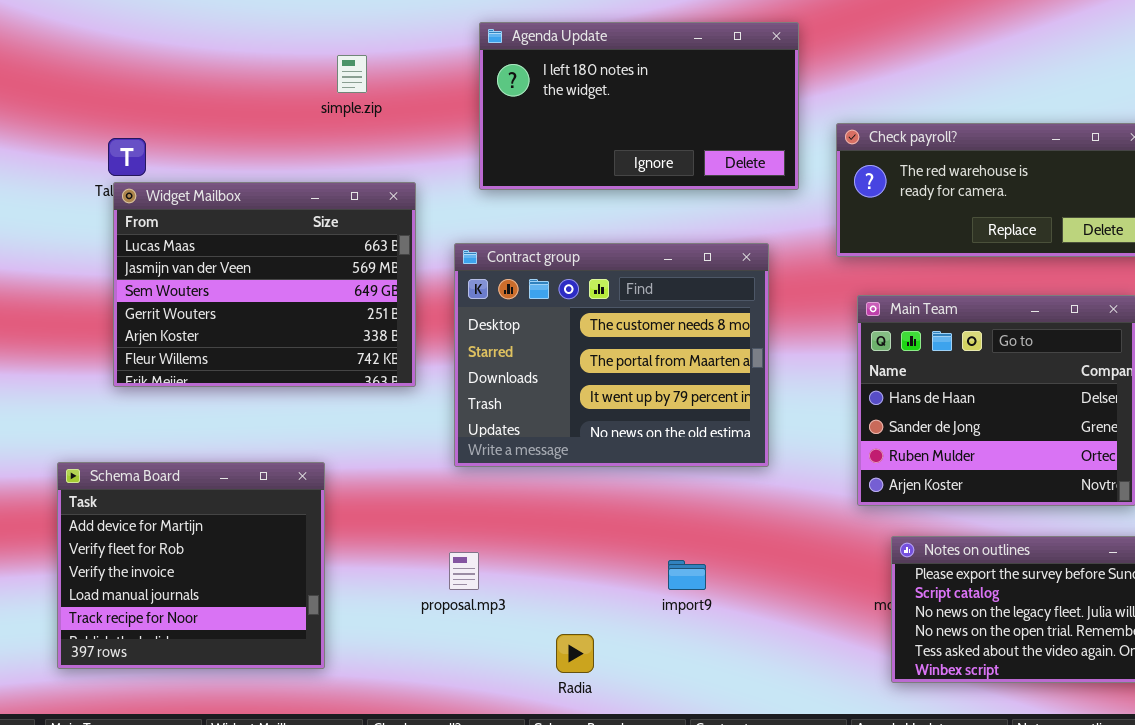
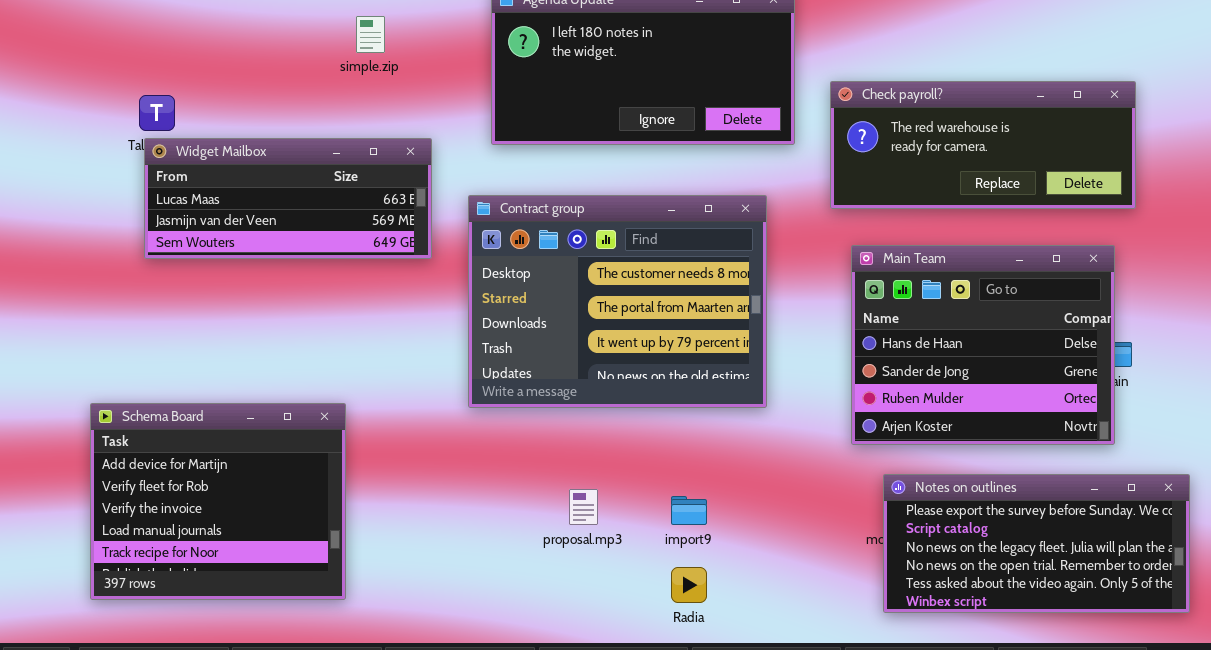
Widget Mailbox: [113,182,416,387] -> [144,138,432,259], resized
proposal.mp3: [449,552,479,590] -> [569,489,598,525], moved
Radia: [556,634,594,673] -> [671,567,707,603], moved

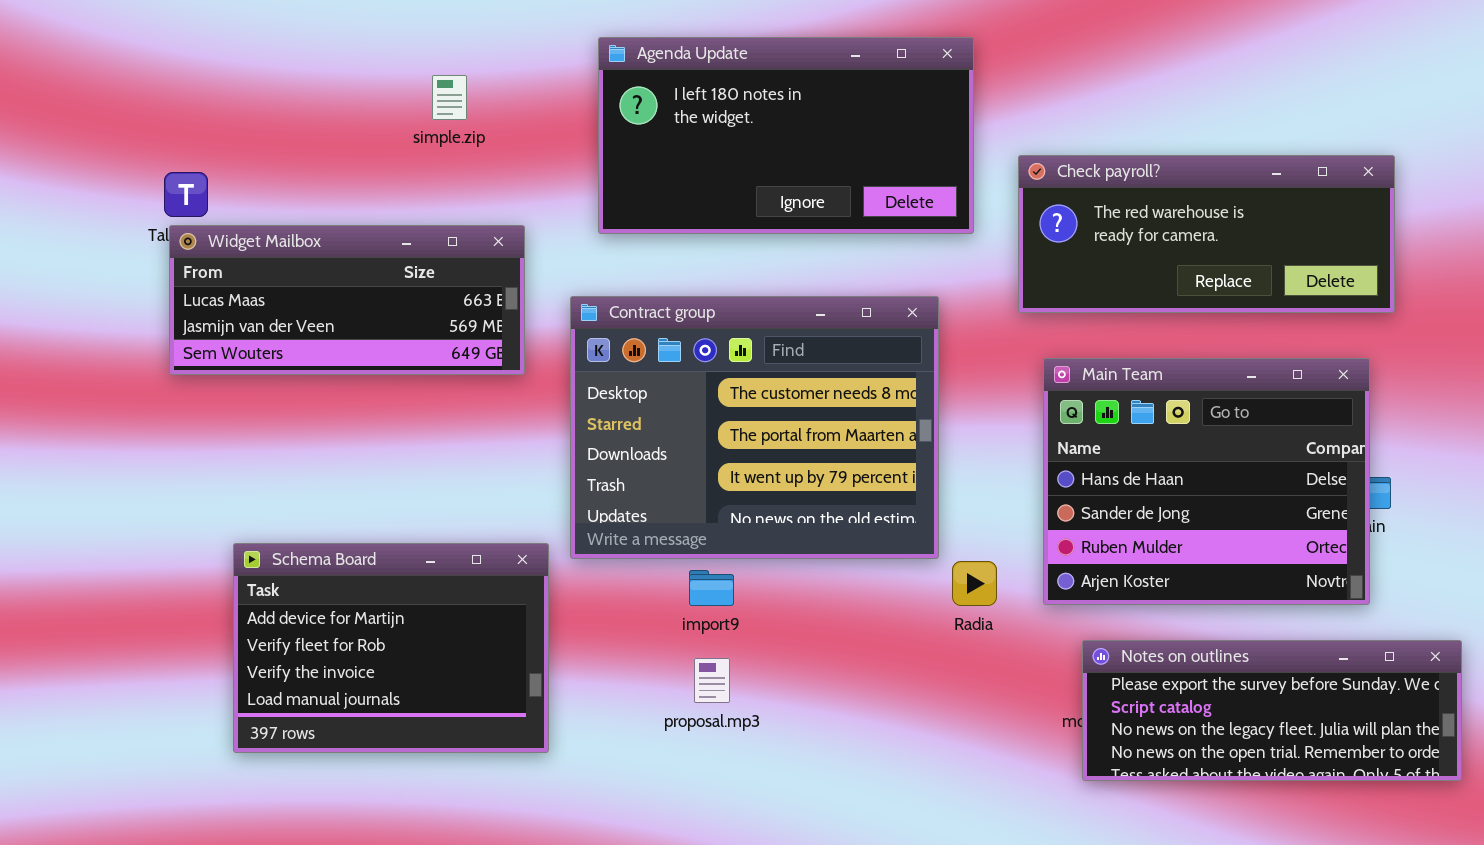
Schema Board: [90,403,346,600] -> [233,543,549,753], moved, resized
Notes on outlines: [883,474,1190,613] -> [1082,640,1462,781], resized
import9: [671,496,707,525] -> [689,570,734,606], moved
Radia: [671,567,707,603] -> [952,561,997,606], moved

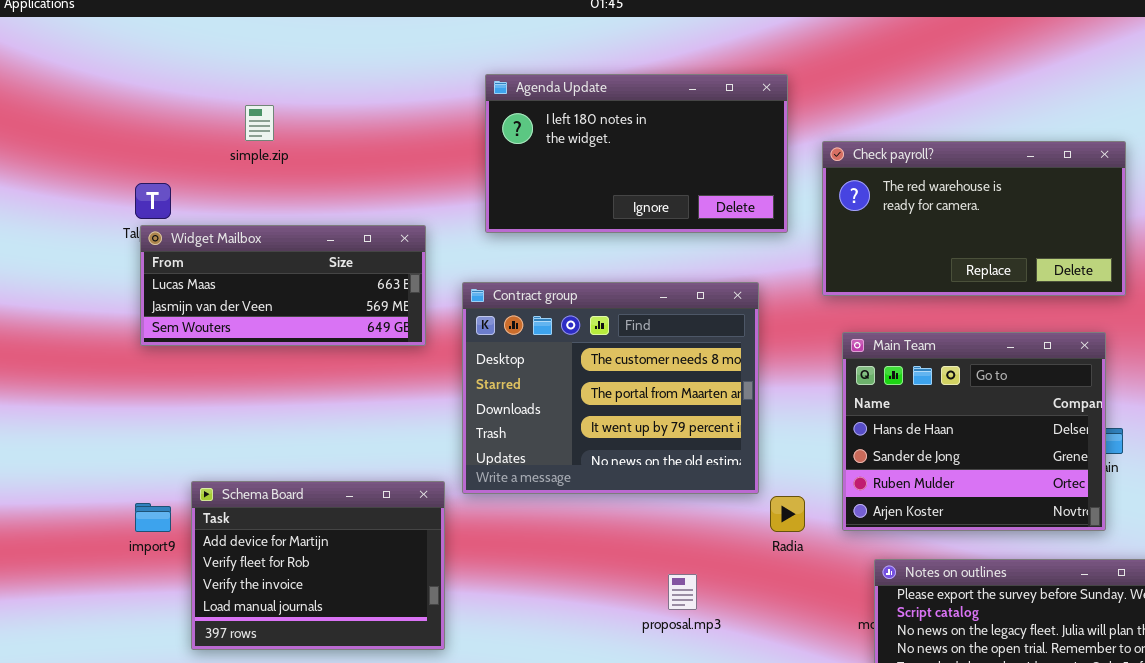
simple.zip: [432,75,467,120] -> [245,105,274,141], moved
Check payroll?: [1018,155,1395,313] -> [822,141,1126,296], resized
import9: [689,570,734,606] -> [135,503,171,532], moved
proposal.mp3: [694,658,730,703] -> [668,574,697,610], moved

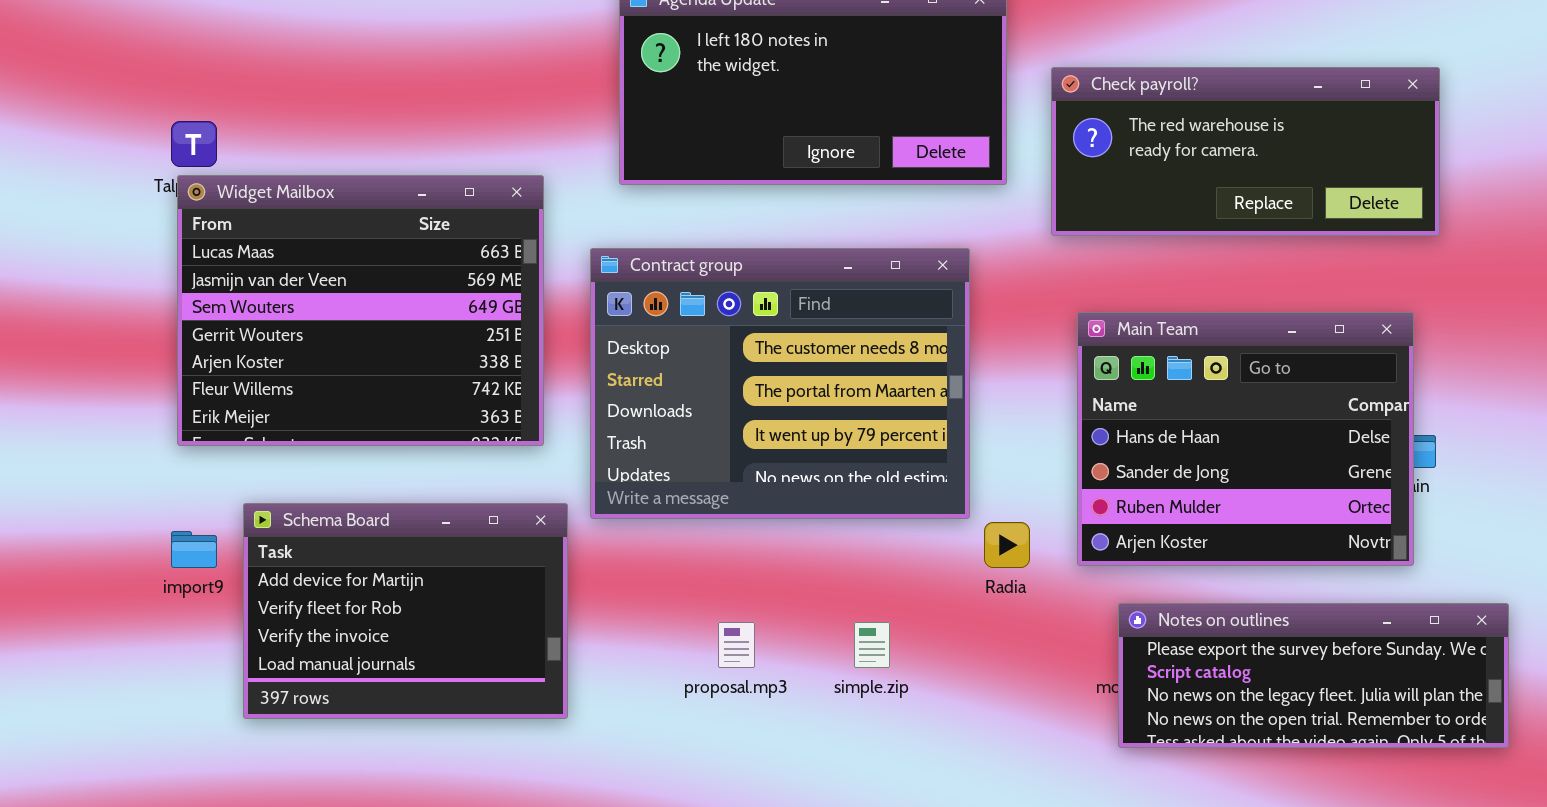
simple.zip: [245,105,274,141] -> [854,622,890,668], moved
Check payroll?: [822,141,1126,296] -> [1051,67,1440,236], resized
Widget Mailbox: [140,225,426,346] -> [177,175,544,446], resized
proposal.mp3: [668,574,697,610] -> [718,622,755,668], moved

